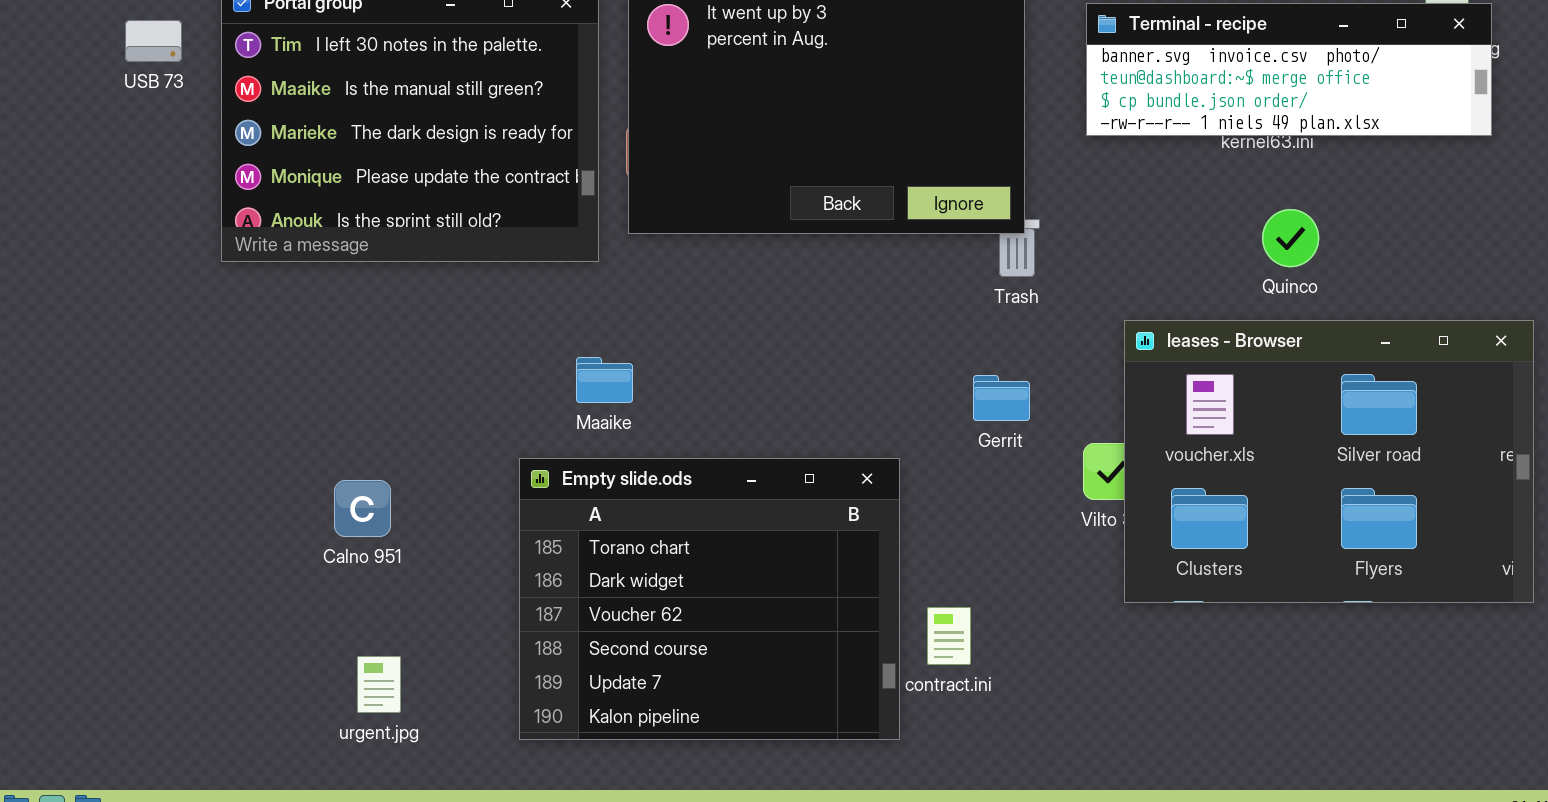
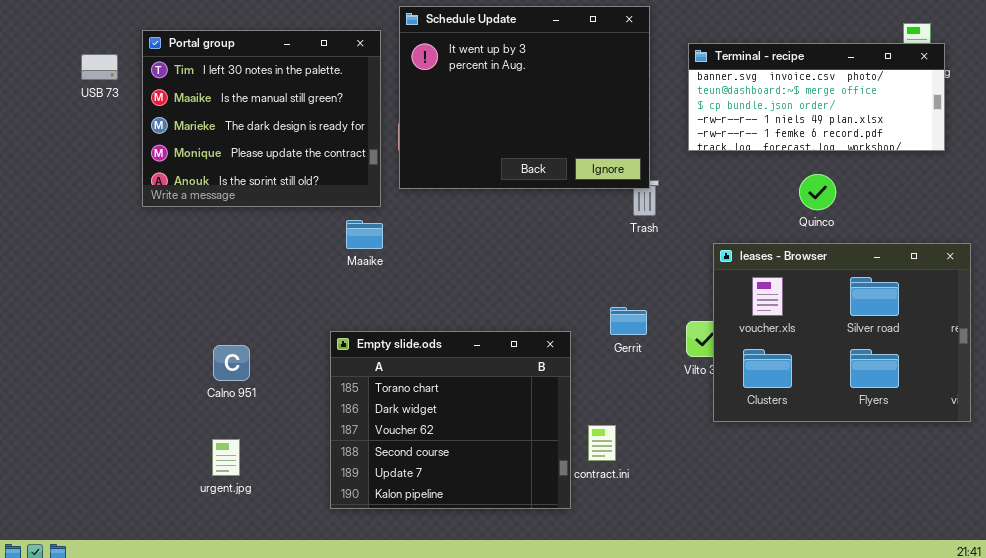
Terminal - recipe: [1086,3,1492,136] -> [688,43,945,151], resized
Maaike: [576,357,633,403] -> [346,220,383,249], moved
Gerrit: [973,375,1030,421] -> [610,307,647,335], moved
urgent.jpg: [357,656,401,713] -> [212,439,240,476], moved

